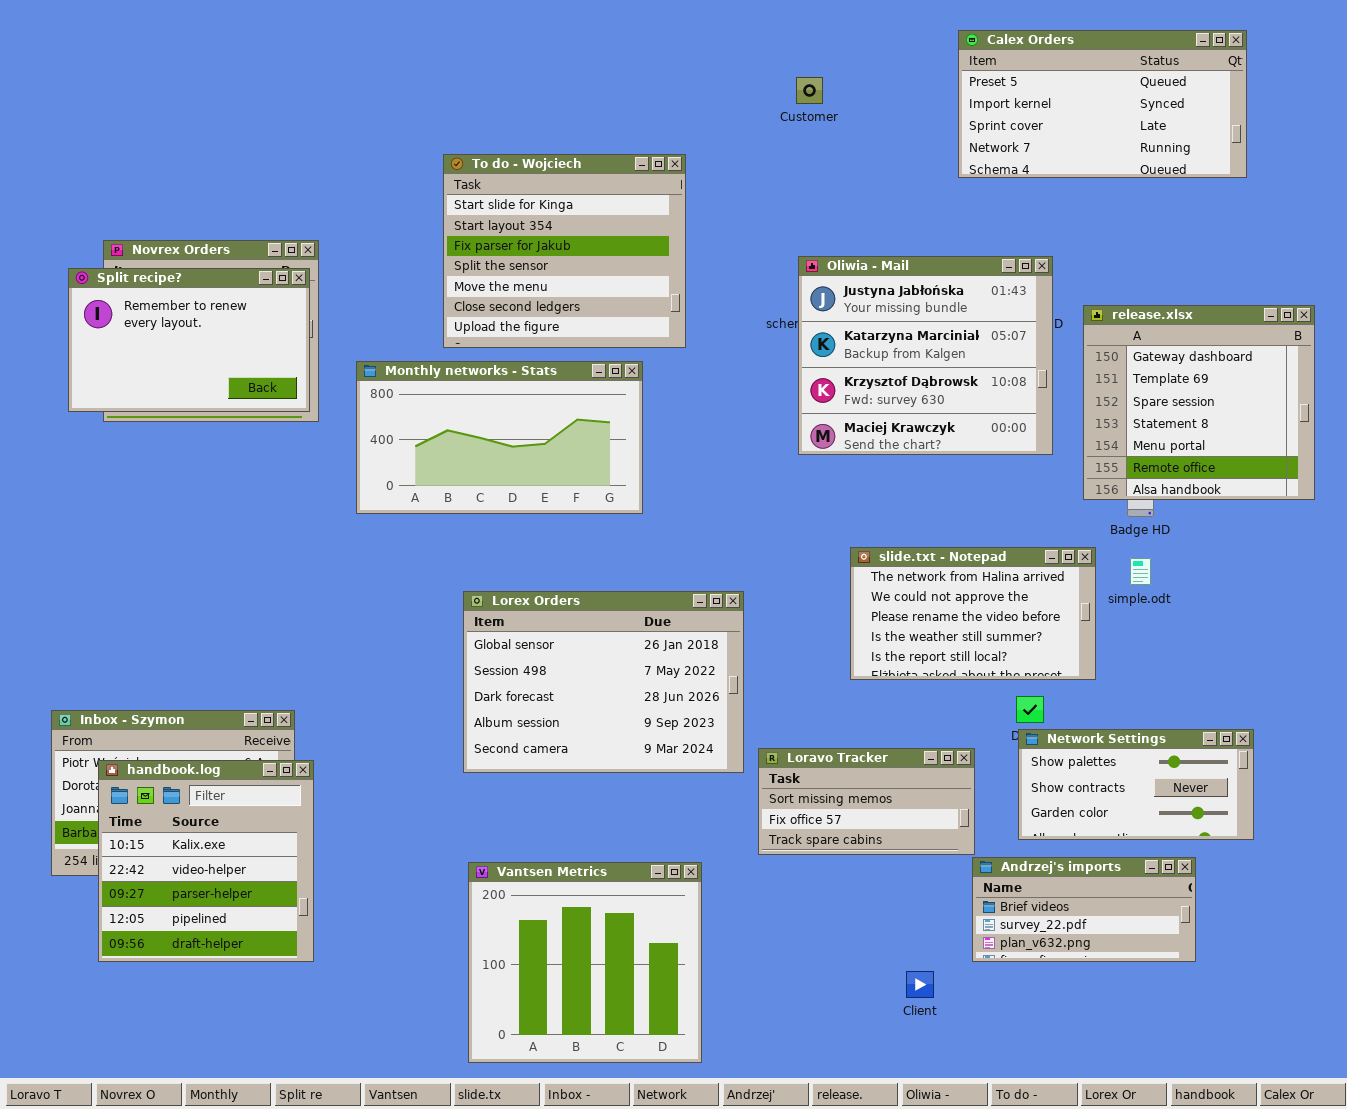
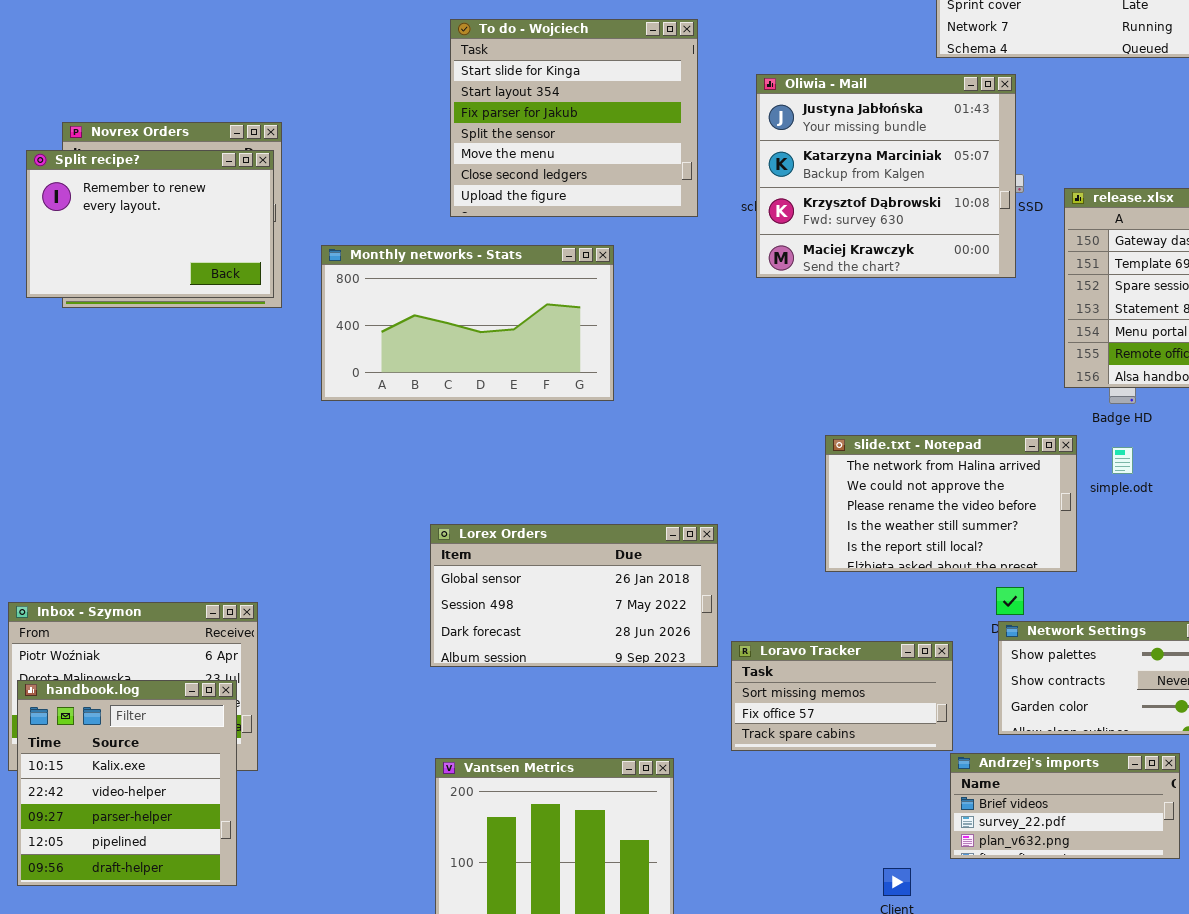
To do - Wojciech: [443,154,686,348] -> [450,19,698,217], moved
Oliwia - Mail: [798,256,1053,455] -> [756,74,1016,278], moved
Lorex Orders: [463,591,744,773] -> [430,524,718,667], resized
handbook.log: [98,760,314,962] -> [17,680,237,886], moved

